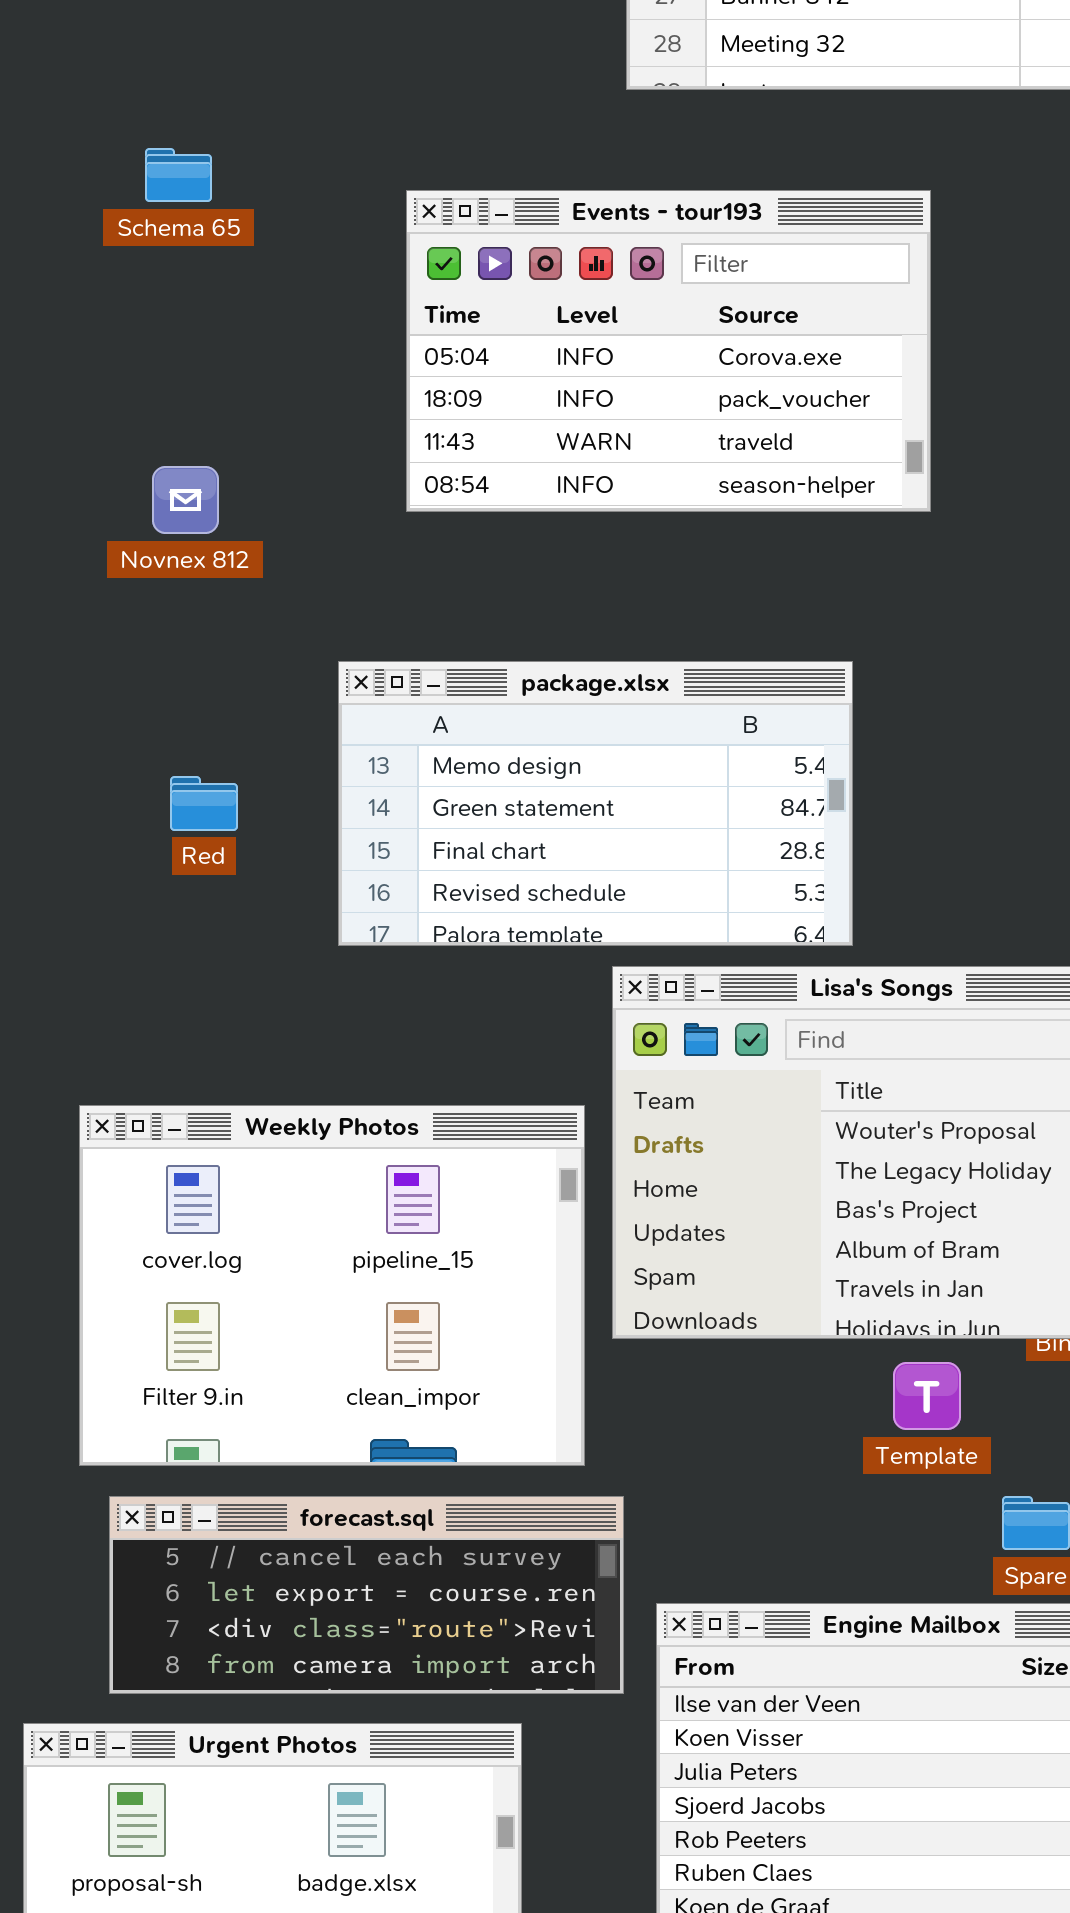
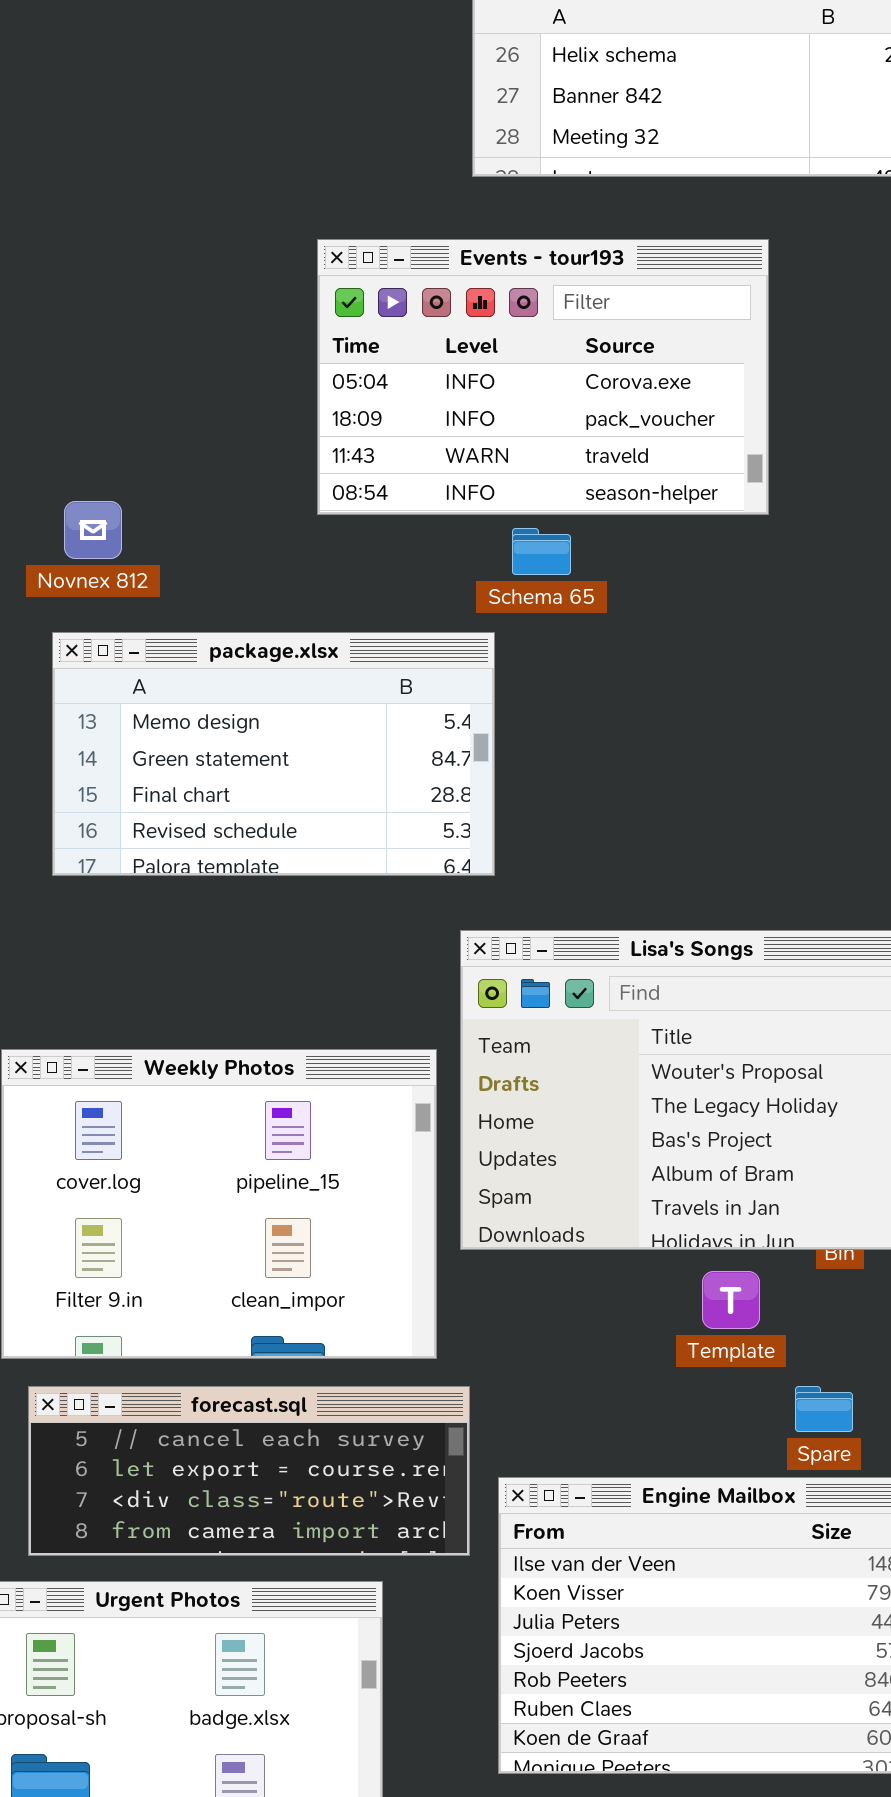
Schema 65: [145,148,212,202] -> [512,528,571,575], moved
Events - tour193: [406,190,931,512] -> [317,239,769,515], moved
package.xlsx: [338,661,853,946] -> [52,632,495,876], moved

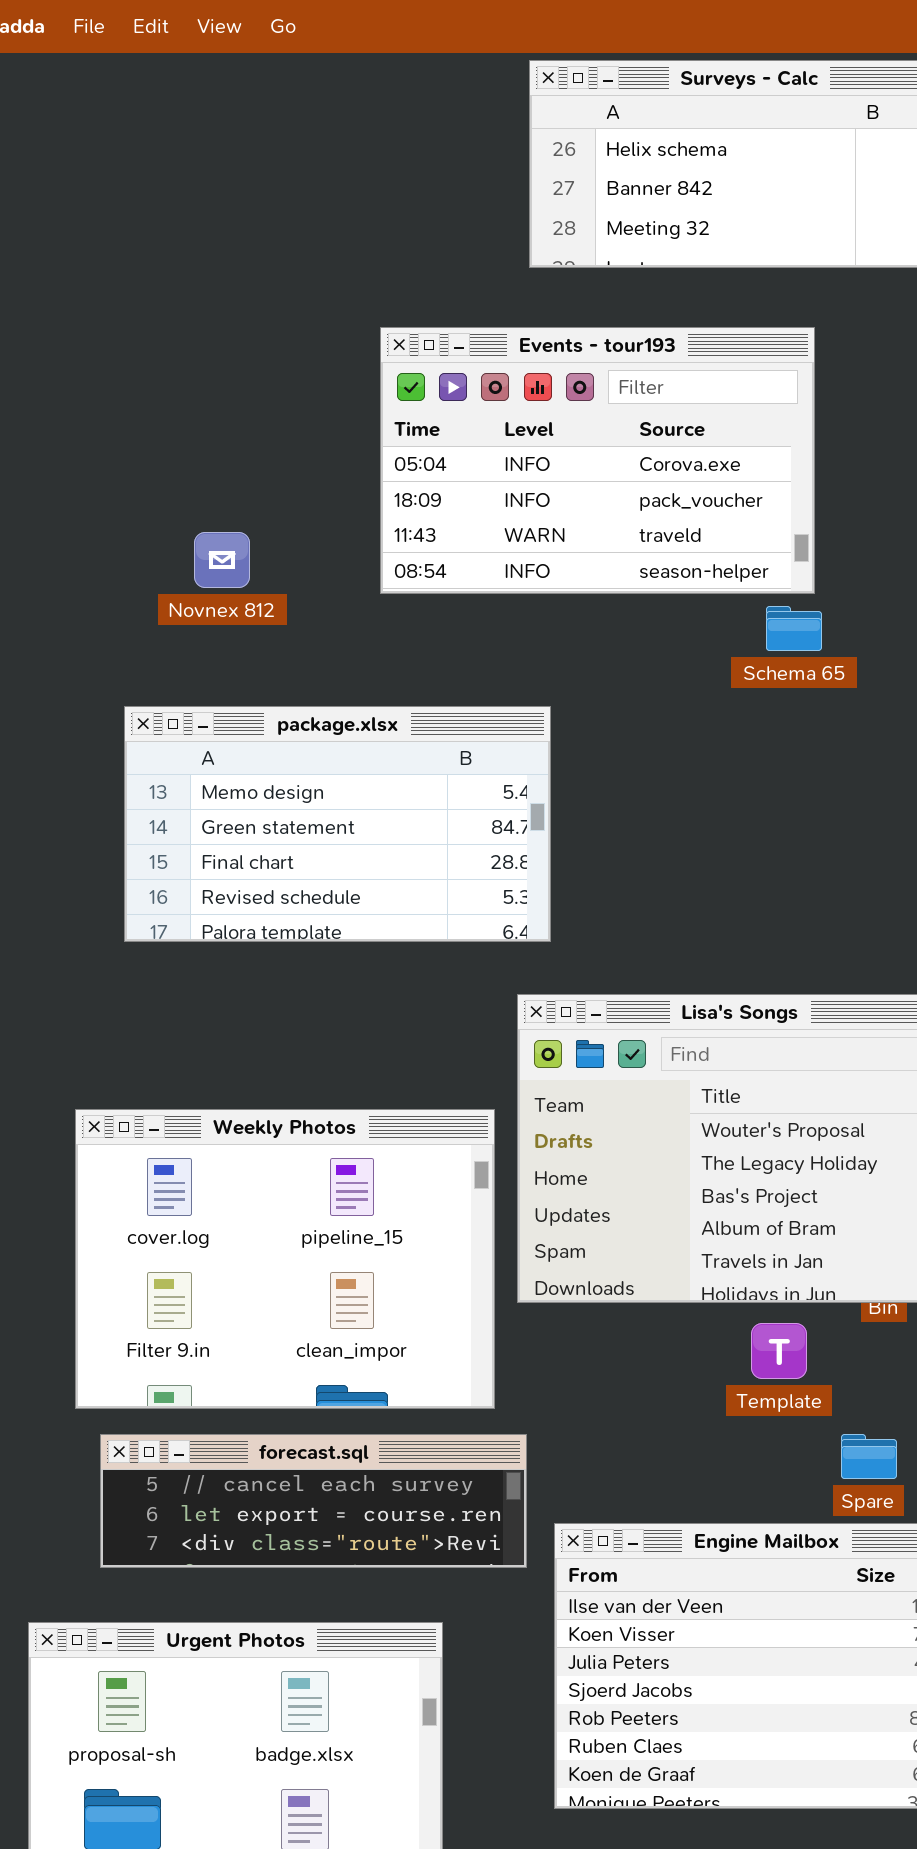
Novnex 812: [64,501,122,559] -> [194,532,250,588], moved
Schema 65: [512,528,571,575] -> [766,606,822,651], moved
forecast.sql: [28,1386,470,1556] -> [100,1434,527,1568], resized

